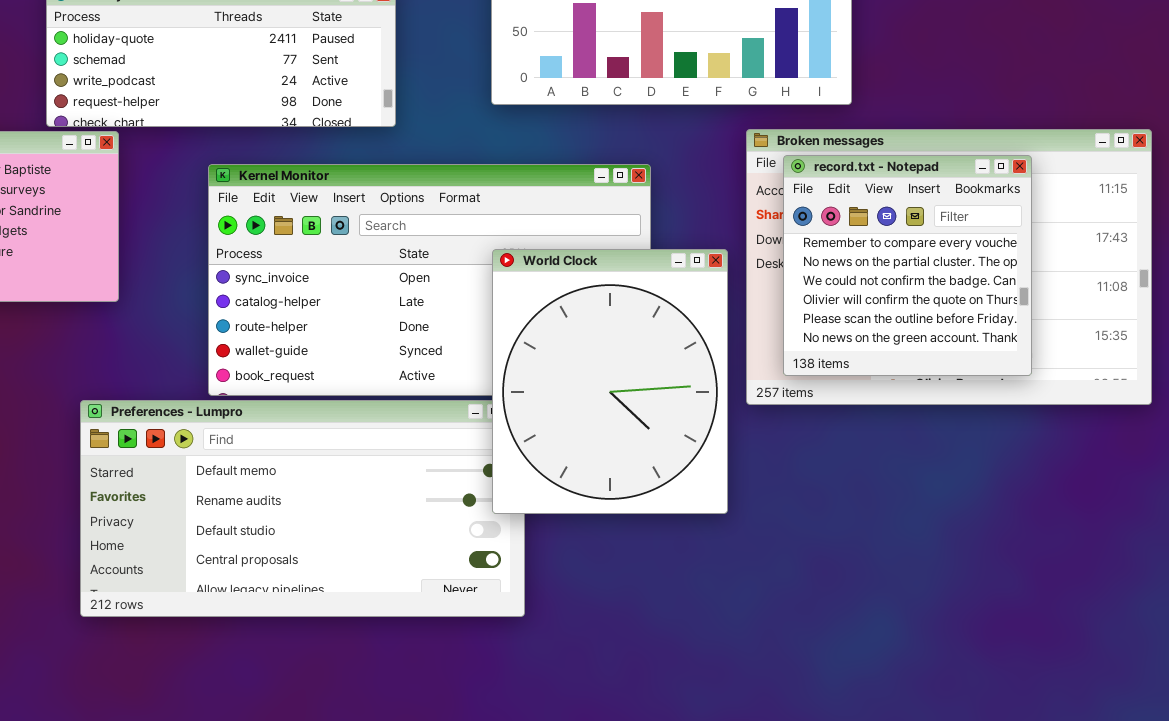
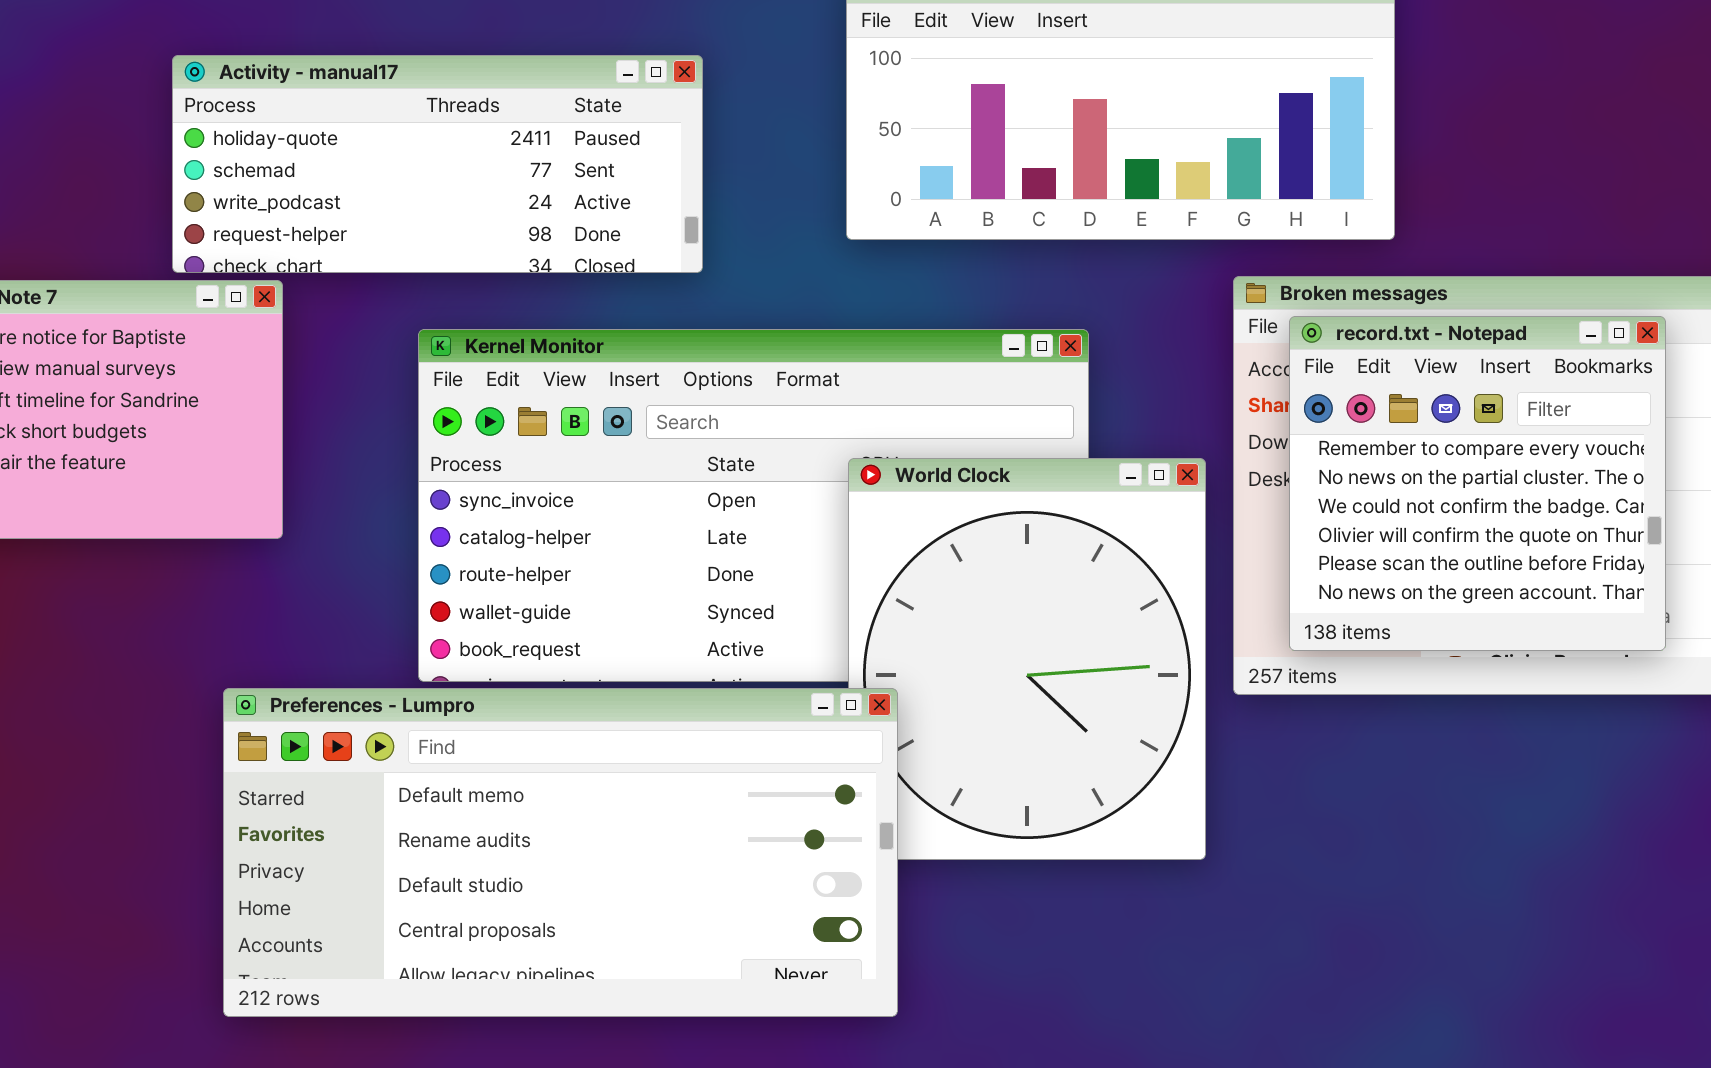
Preferences - Lumpro: [80,400,525,617] -> [223,688,898,1017], raised

